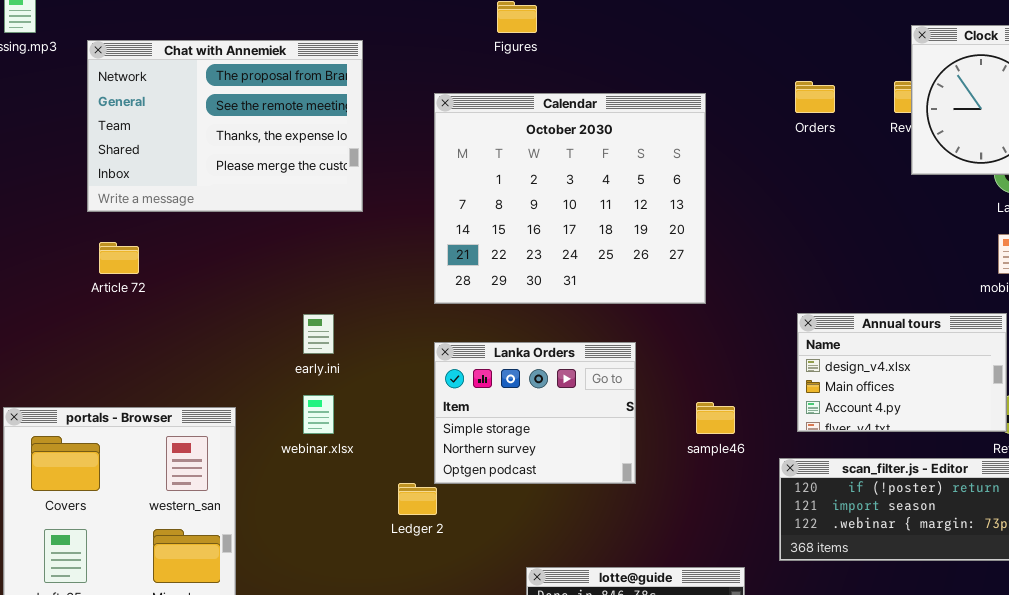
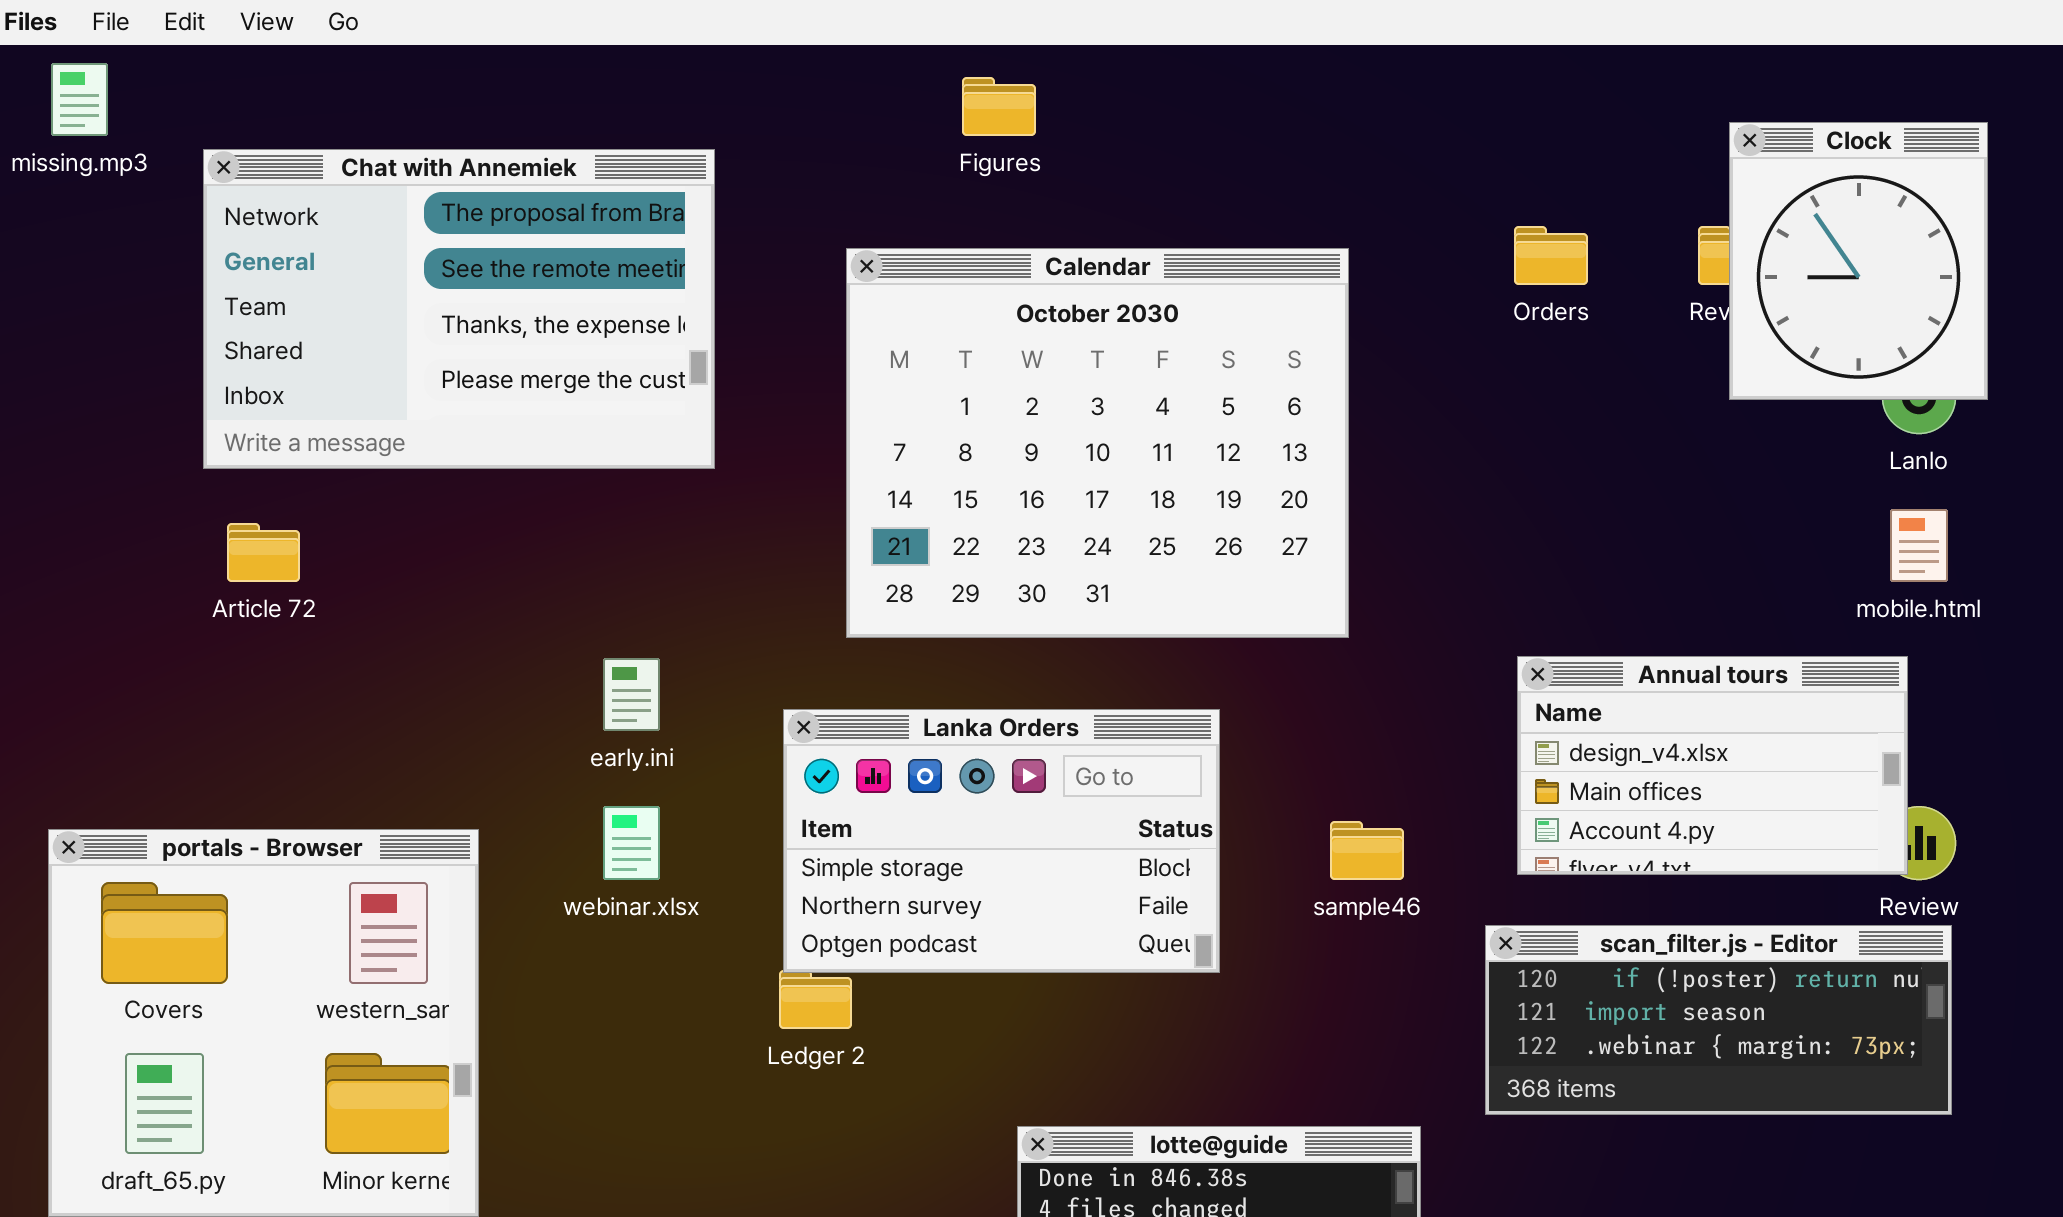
Lanka Orders: [434,342,636,484] -> [783,709,1220,973], resized

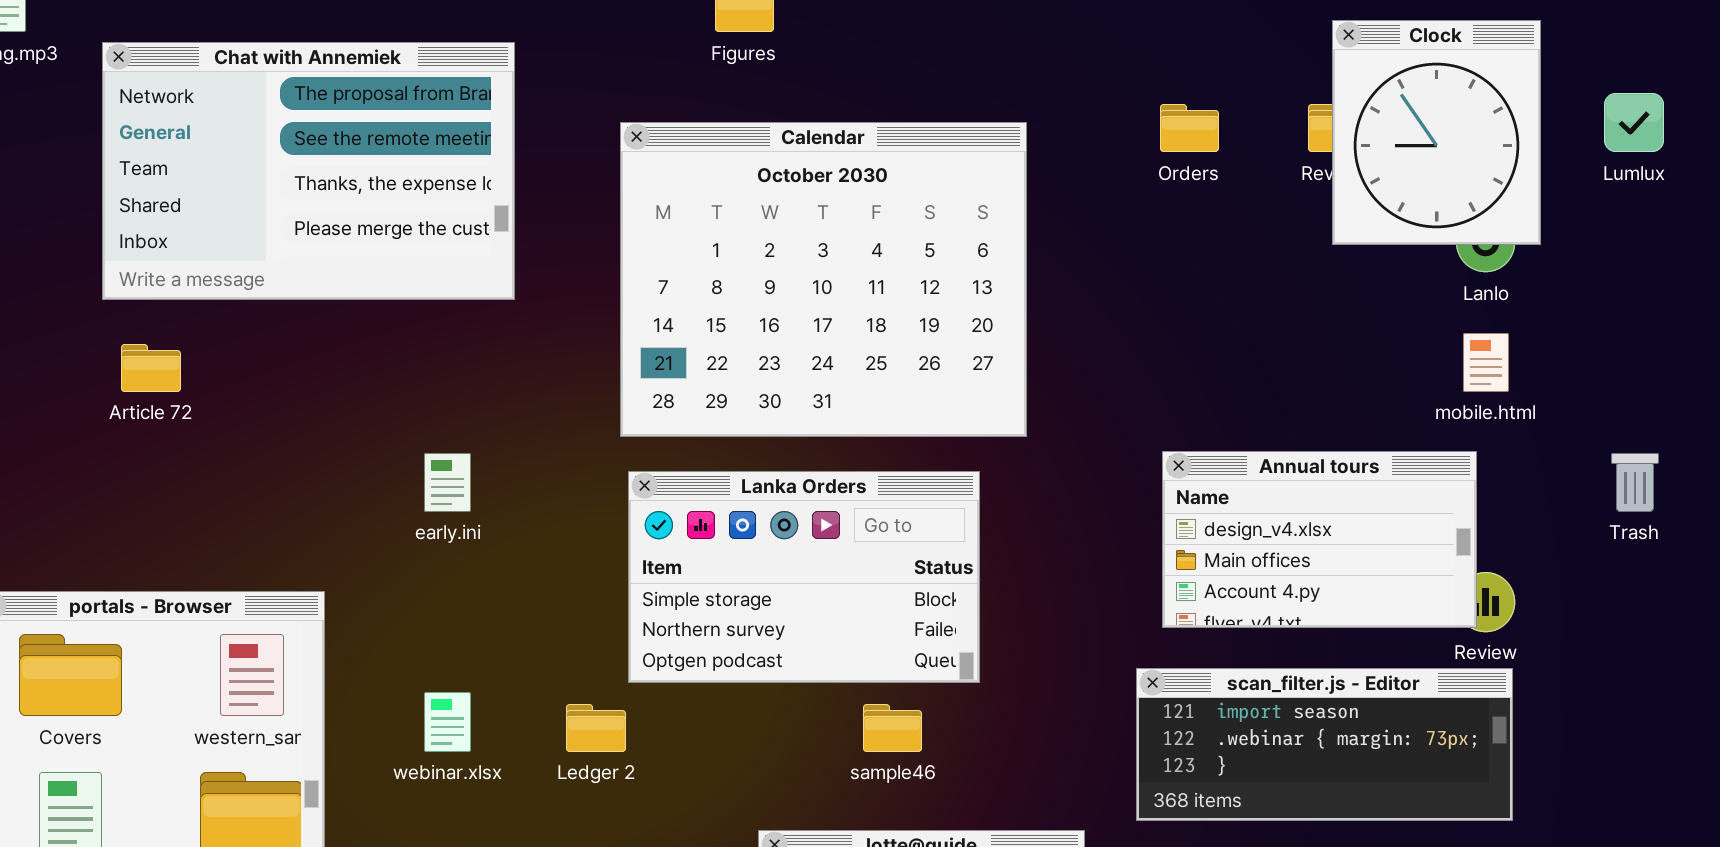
Lanka Orders: [783,709,1220,973] -> [628,471,980,683], moved
webinar.xlsx: [603,806,660,880] -> [424,692,471,752], moved
sample46: [1330,821,1404,880] -> [863,704,922,752], moved
scan_filter.js - Editor: [1485,925,1952,1115] -> [1136,668,1513,821], scrolled down 1 row

